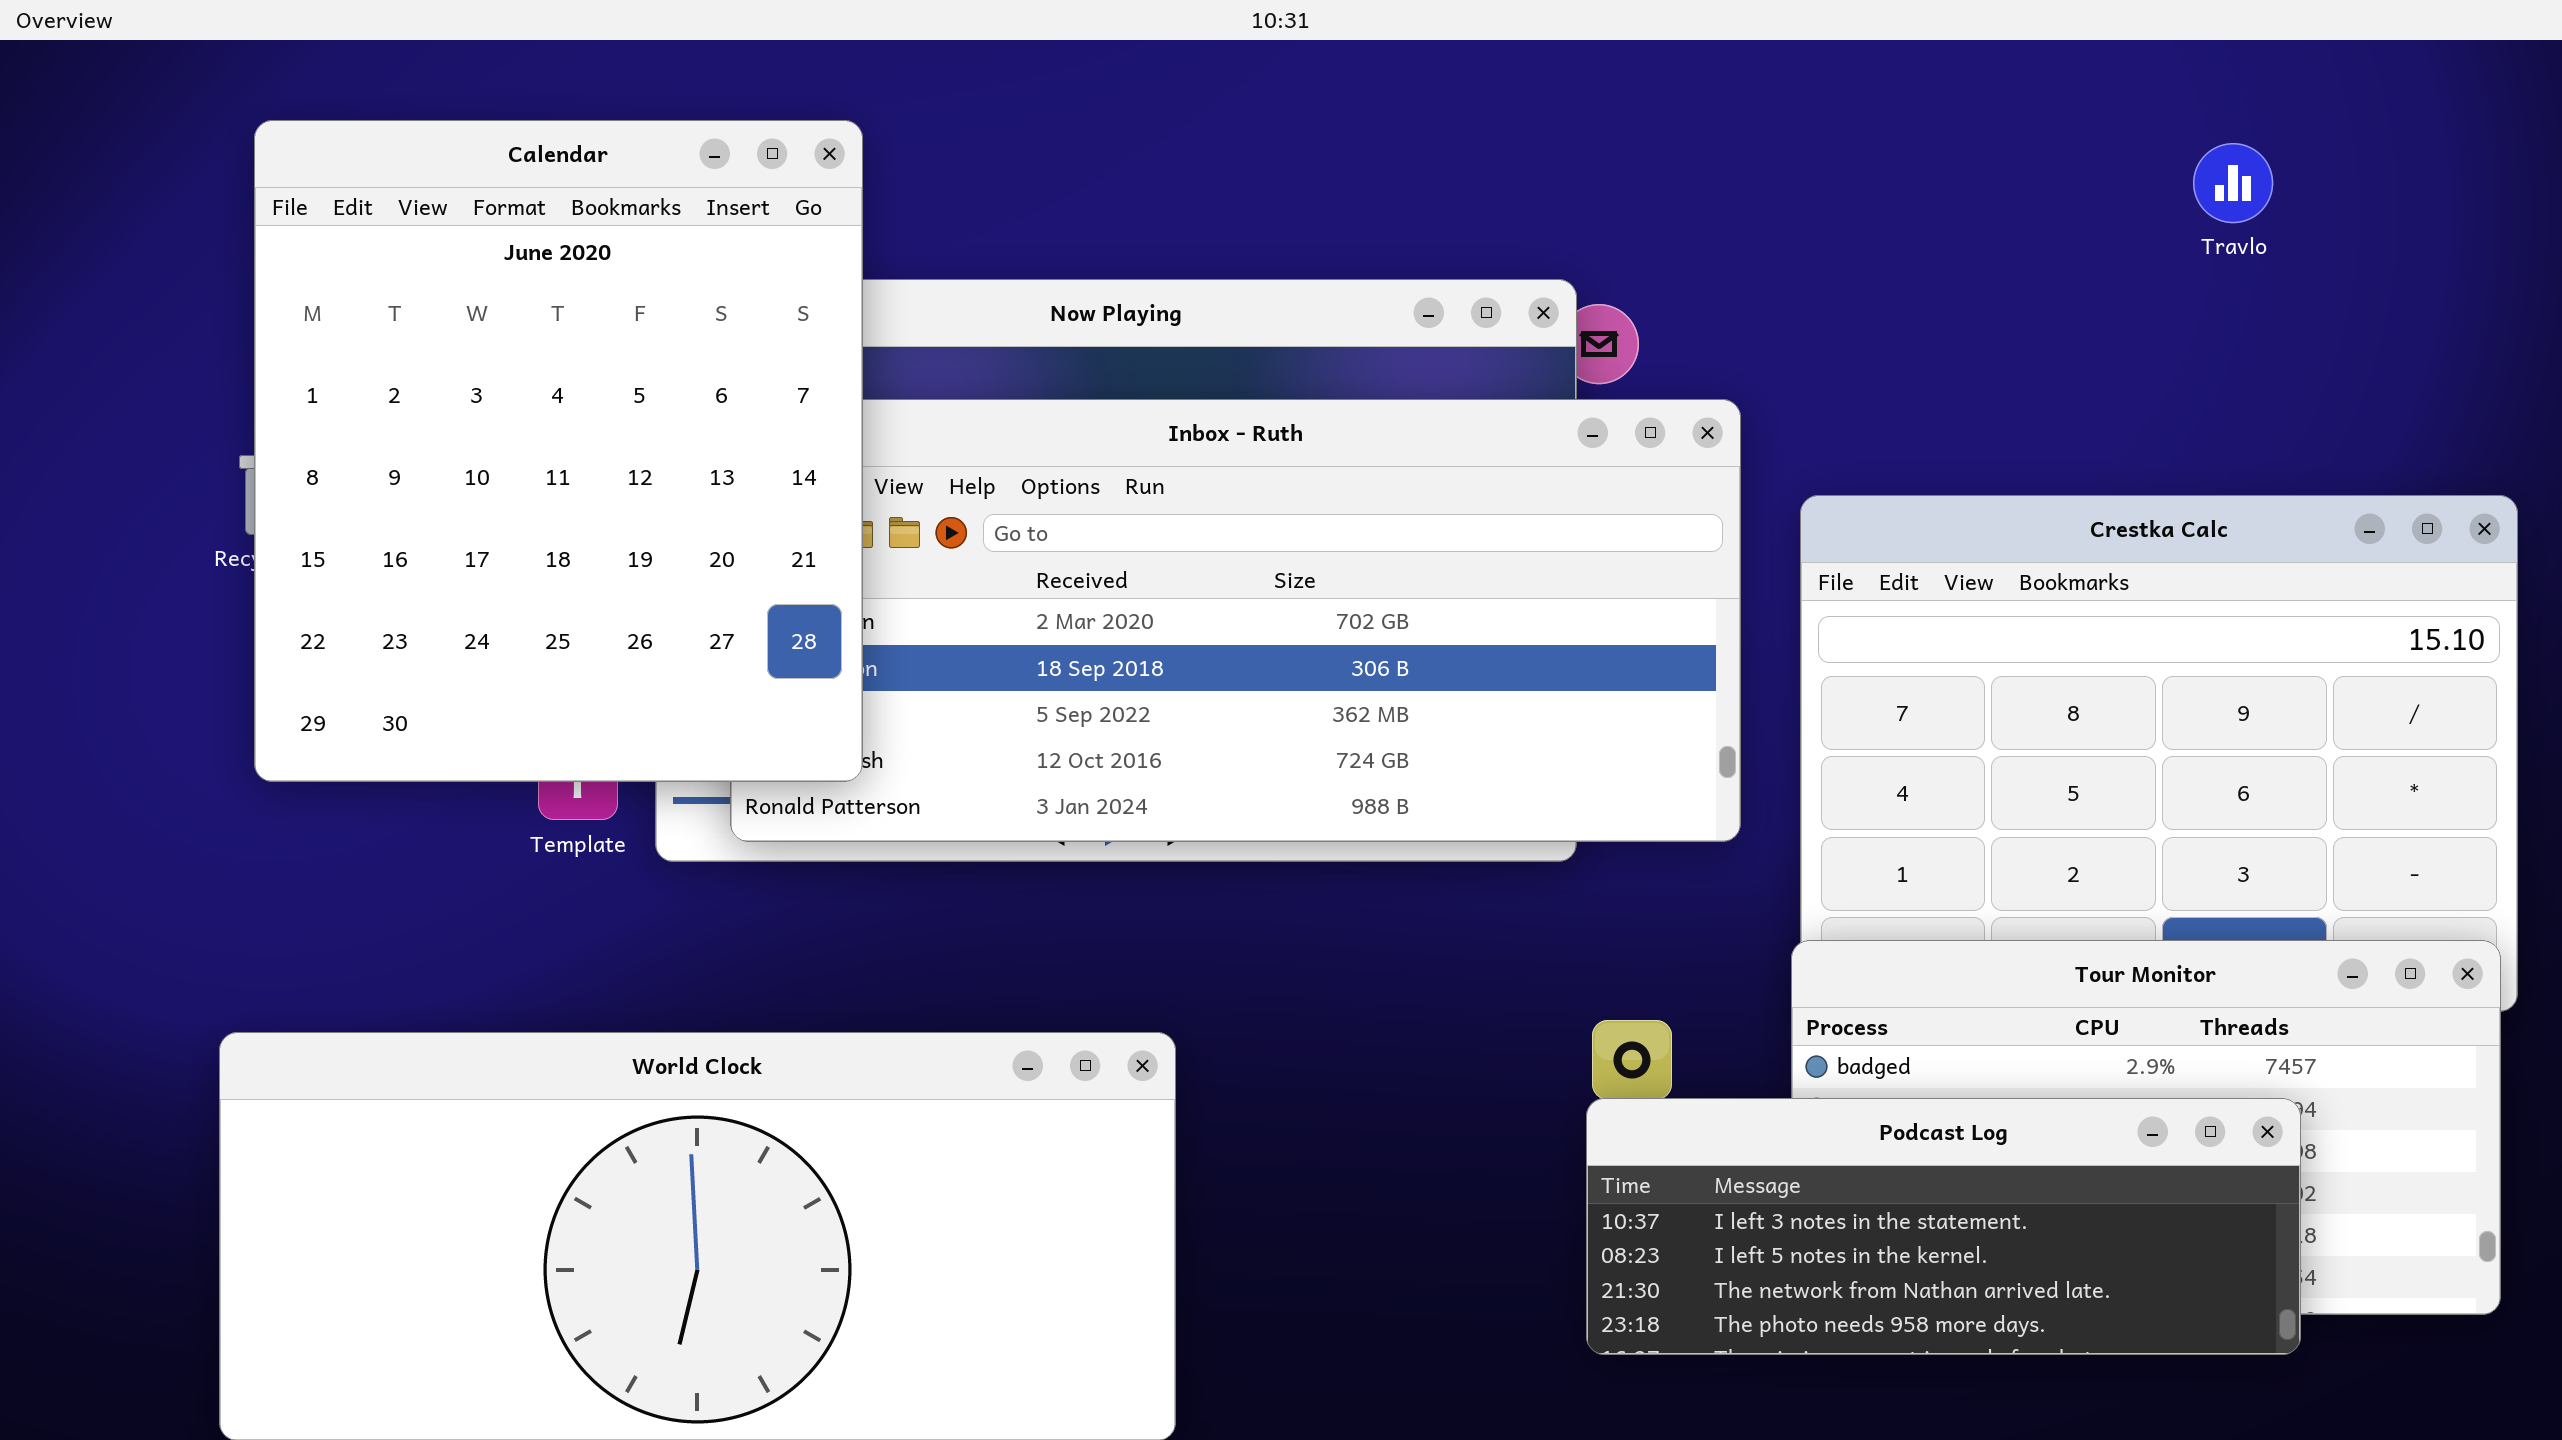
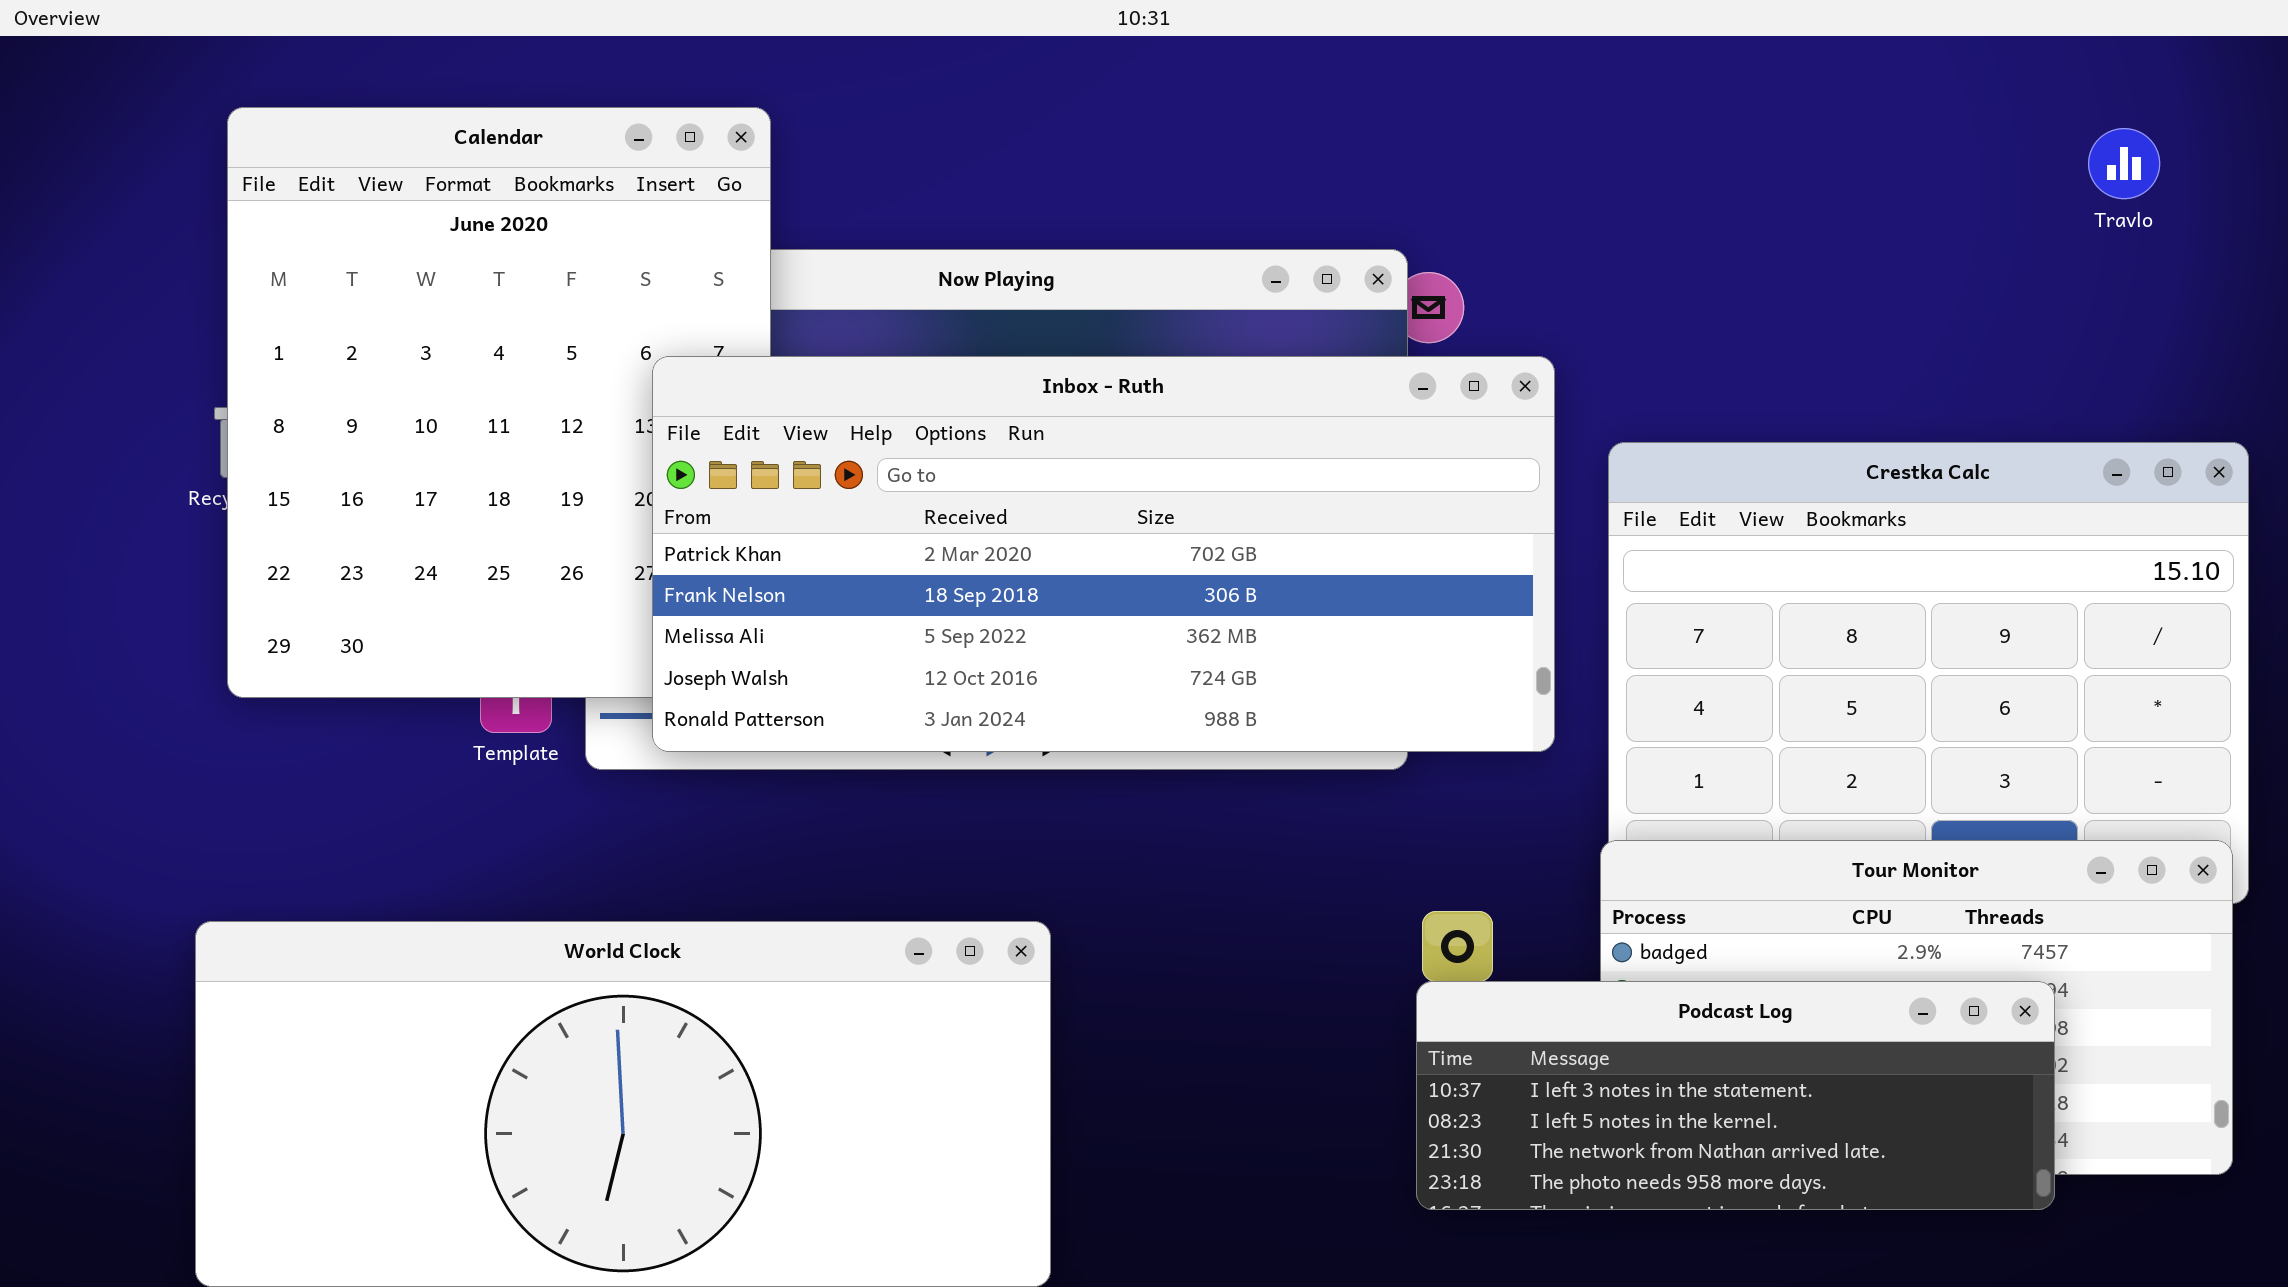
Travlo: [2193,143,2273,223] -> [2088,128,2160,199], moved
Inbox - Ruth: [730,399,1741,842] -> [652,356,1555,752], raised

